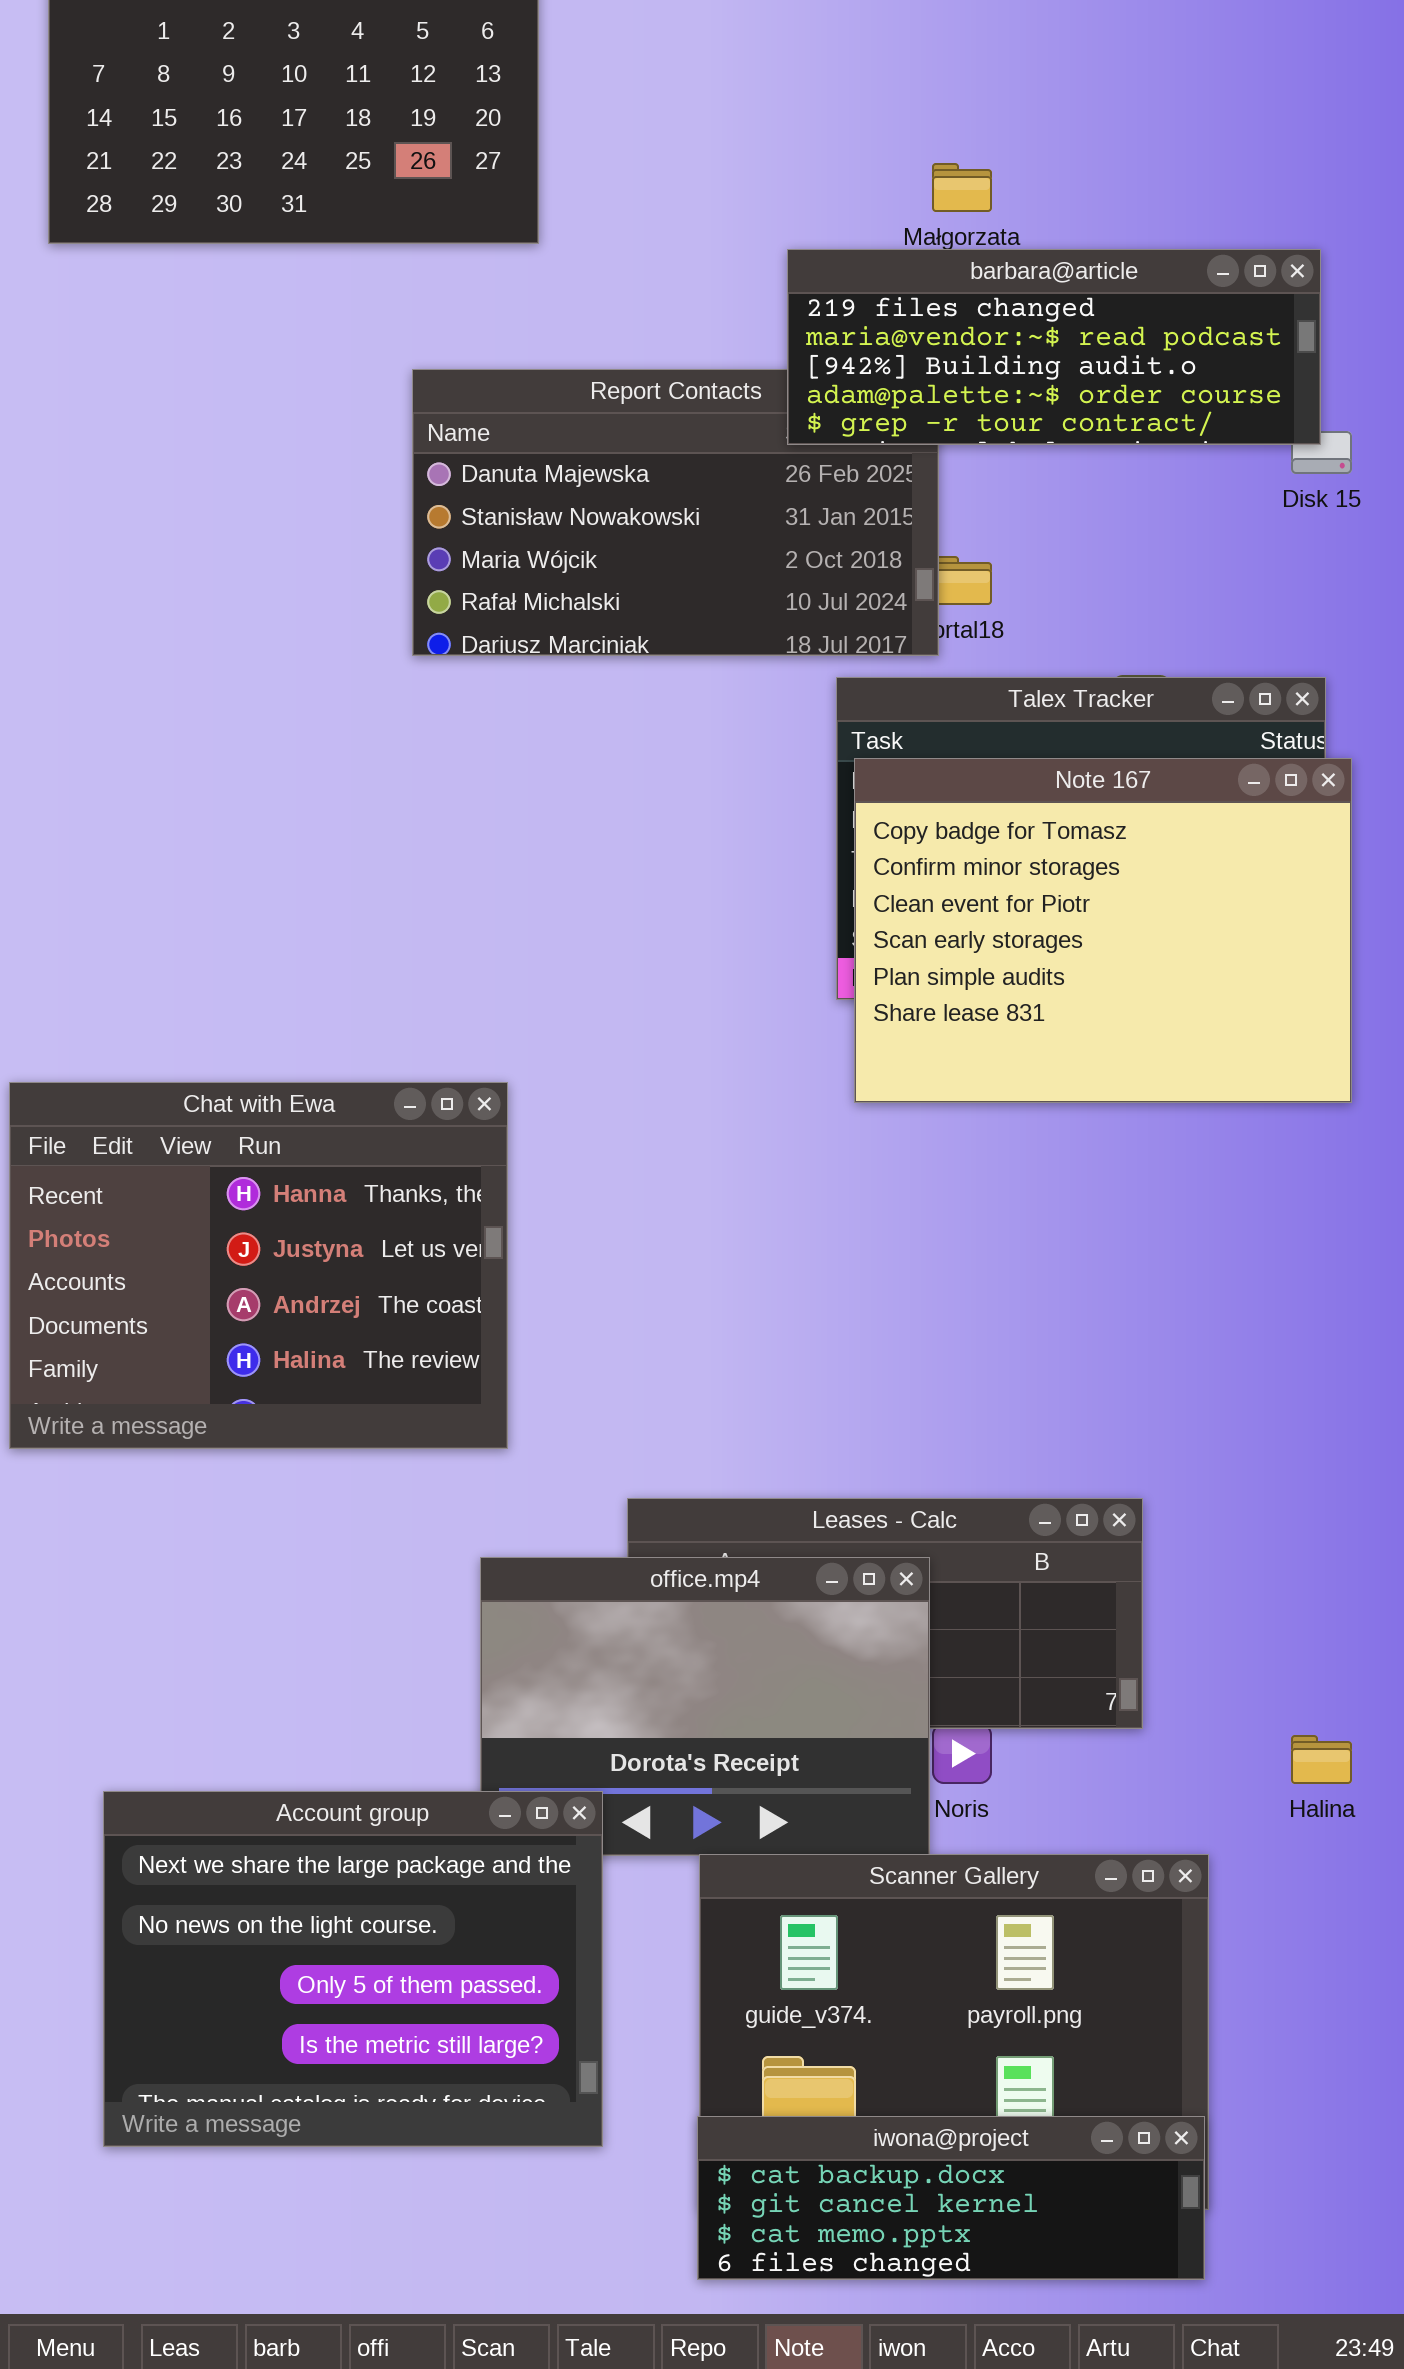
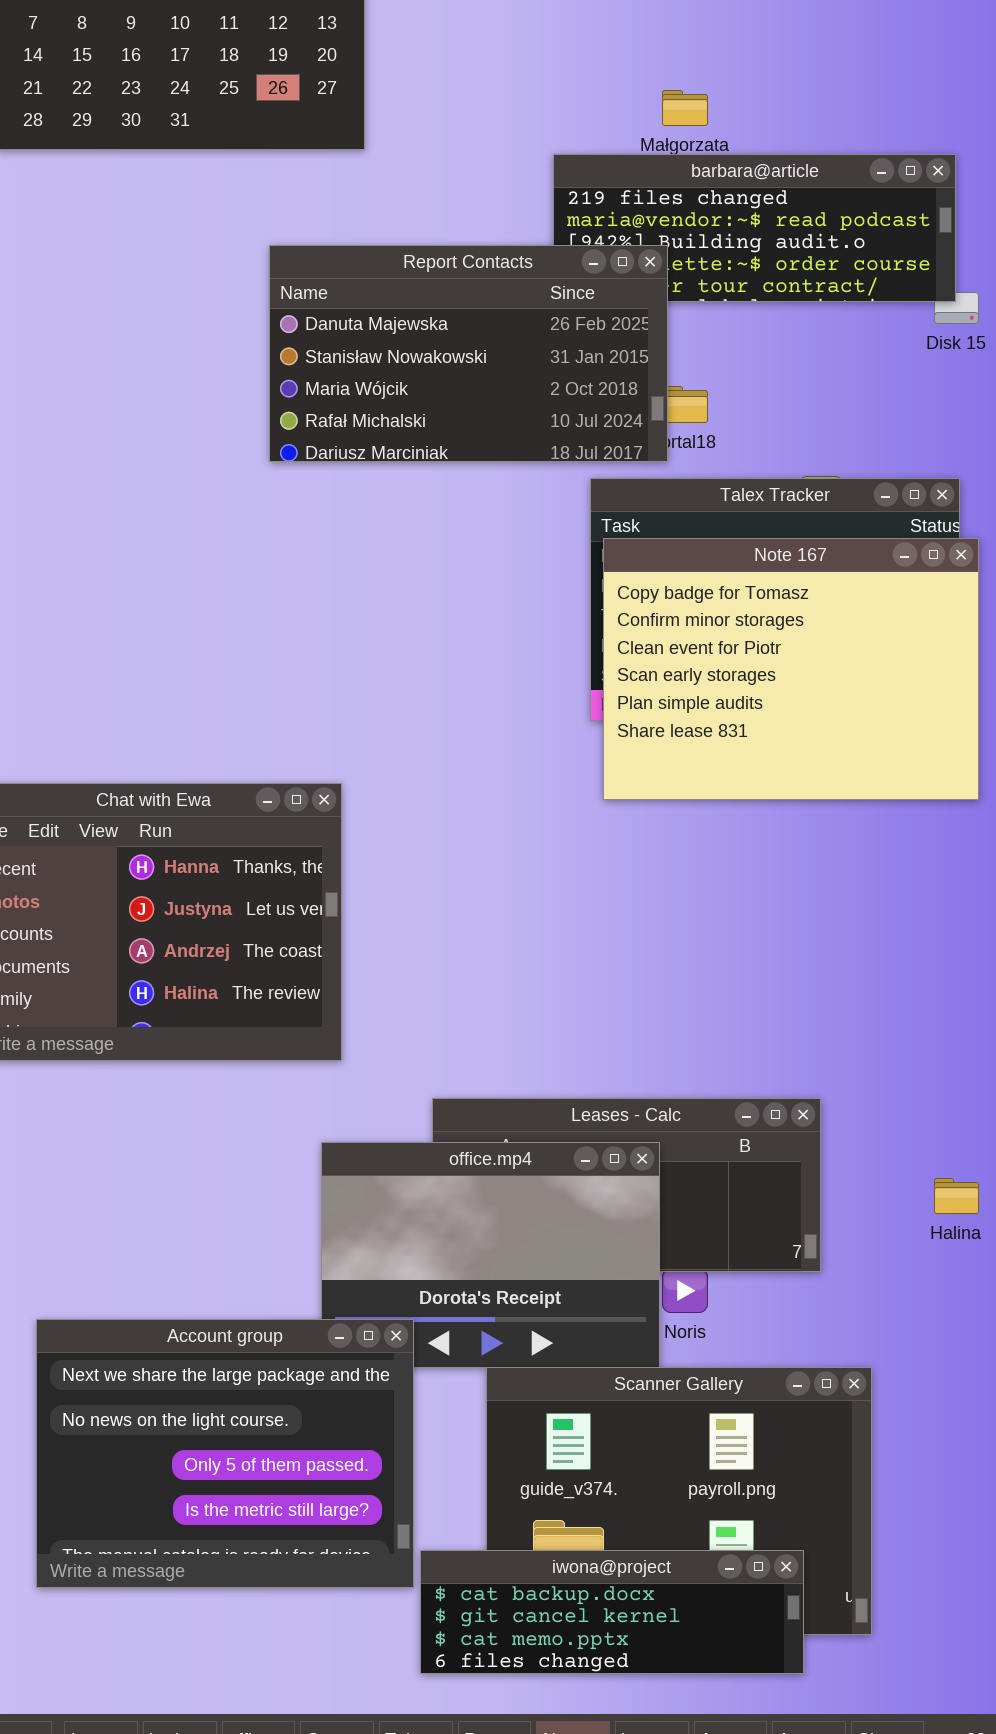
Report Contacts: [412,369,939,656] -> [269,245,668,462], raised
Halina: [1291,1735,1352,1784] -> [934,1178,979,1214], moved
iwona@project: [697,2116,1205,2280] -> [420,1550,804,1674], moved

